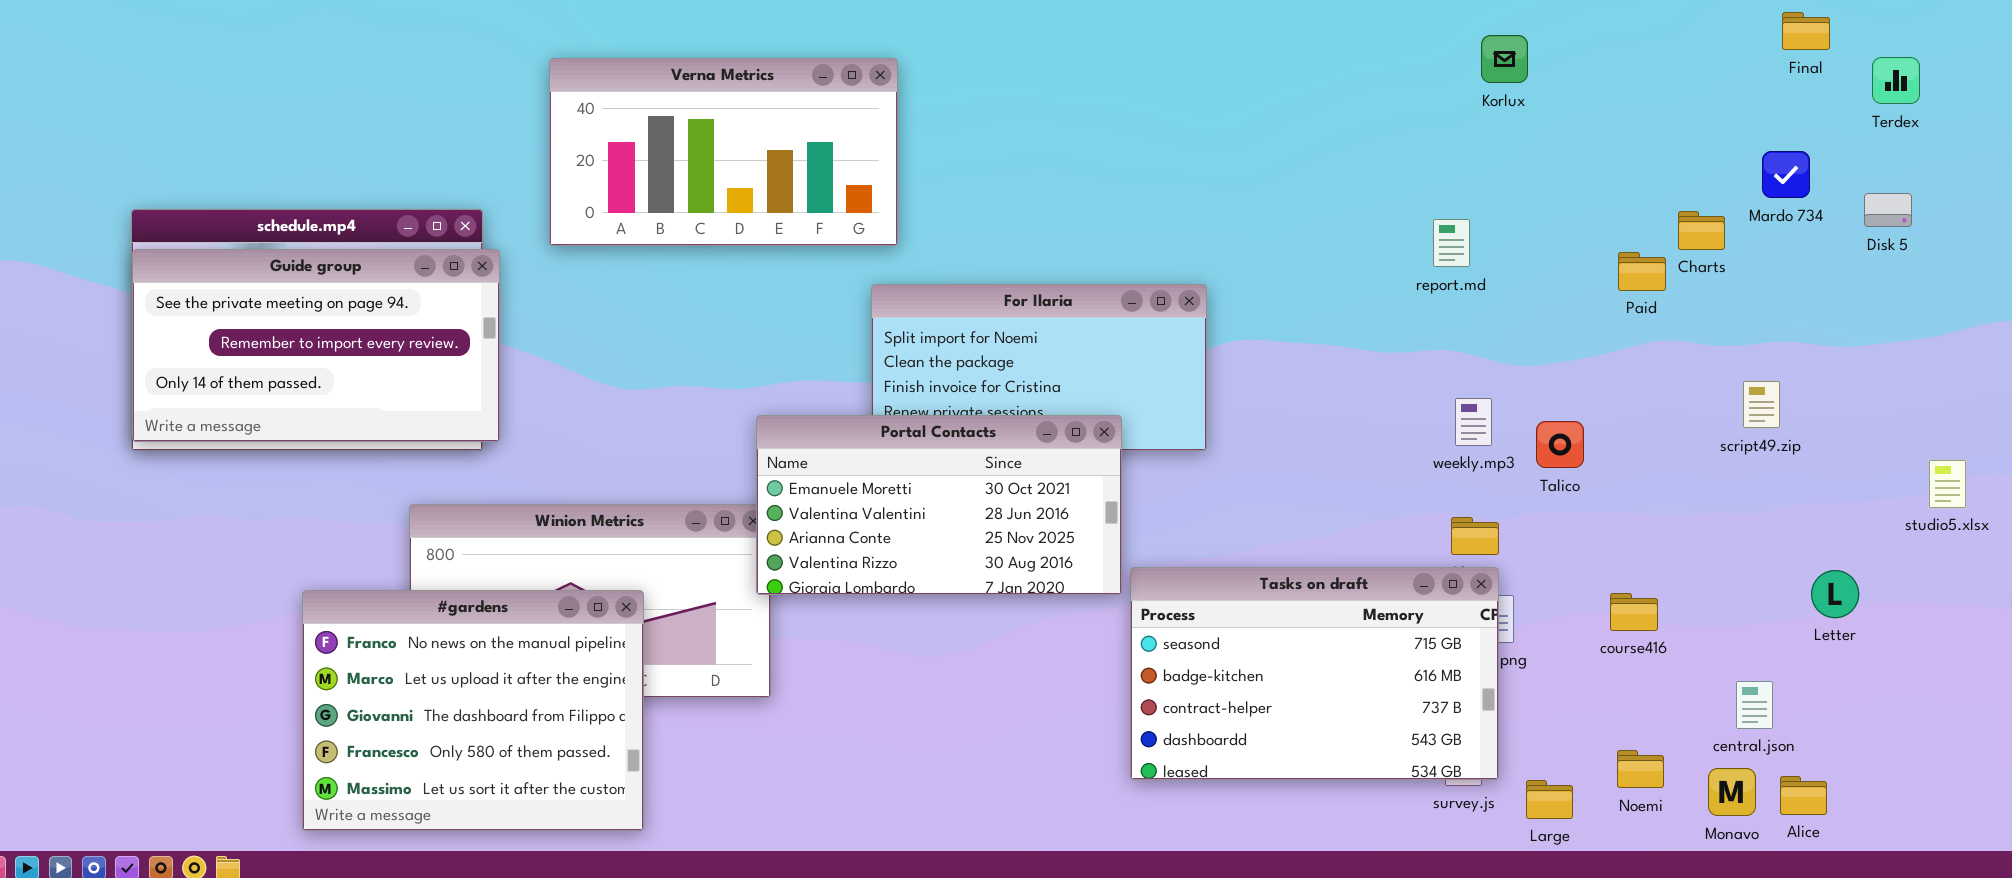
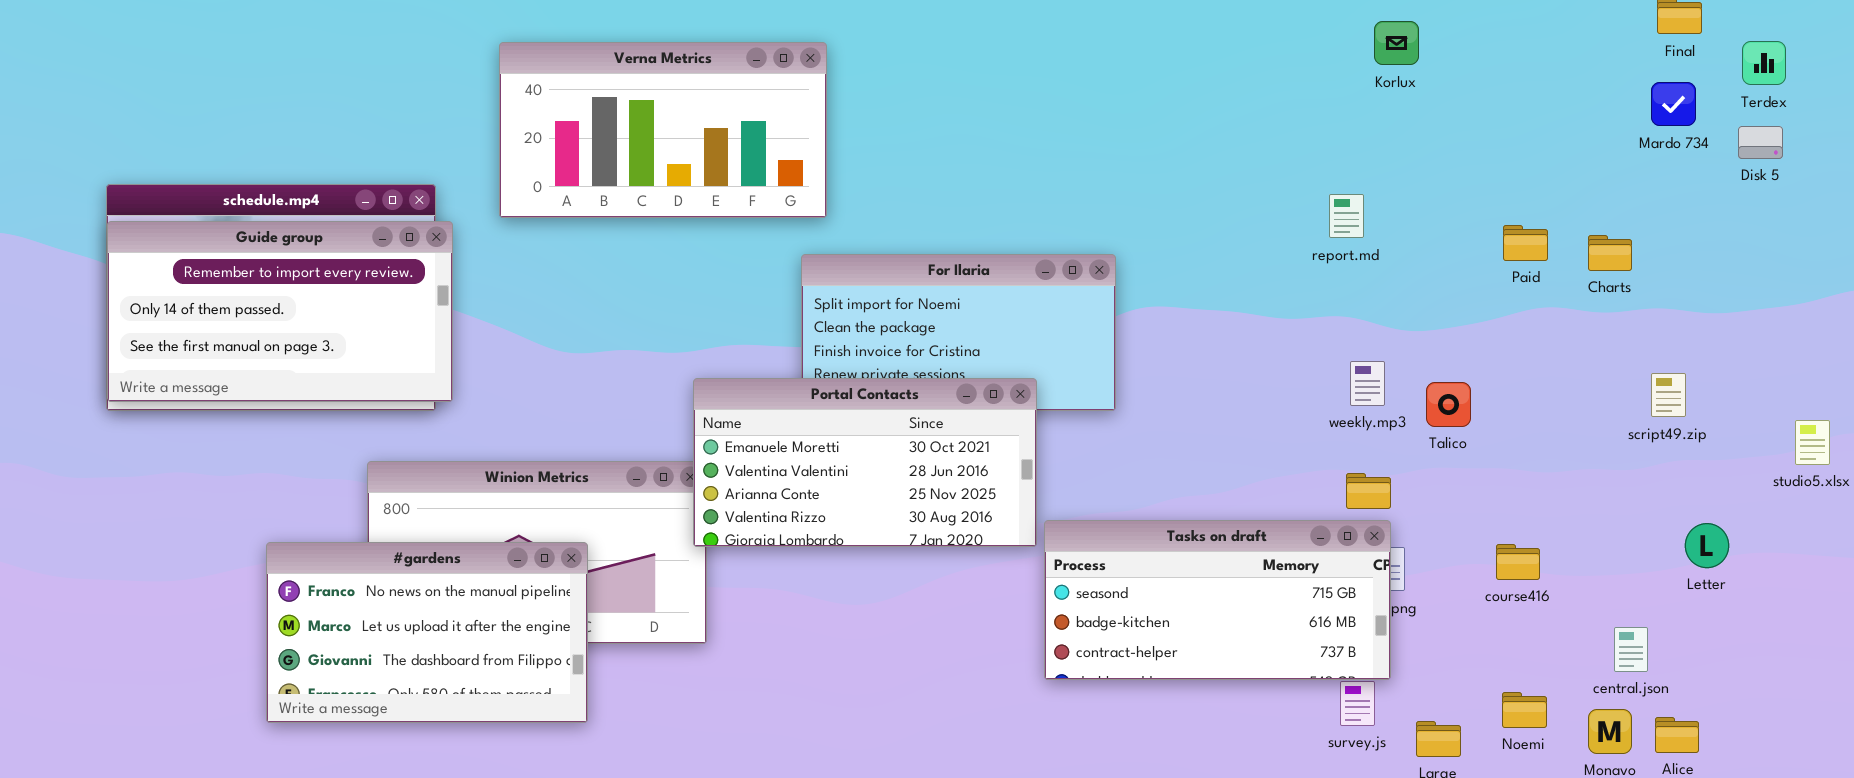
Mardo 734: [1762,151,1810,198] -> [1651,82,1696,126], moved
Disk 5: [1864,193,1912,227] -> [1738,126,1783,159], moved
Charts: [1678,211,1725,250] -> [1588,235,1632,271], moved
Guide group: [132,249,500,442] -> [107,221,453,402], scrolled down 1 row
script49.zip: [1743,381,1780,428] -> [1651,373,1686,417], moved
Tasks on draft: [1130,567,1499,780] -> [1044,520,1391,680], resized
#gardens: [302,590,644,831] -> [266,542,588,723], resized

